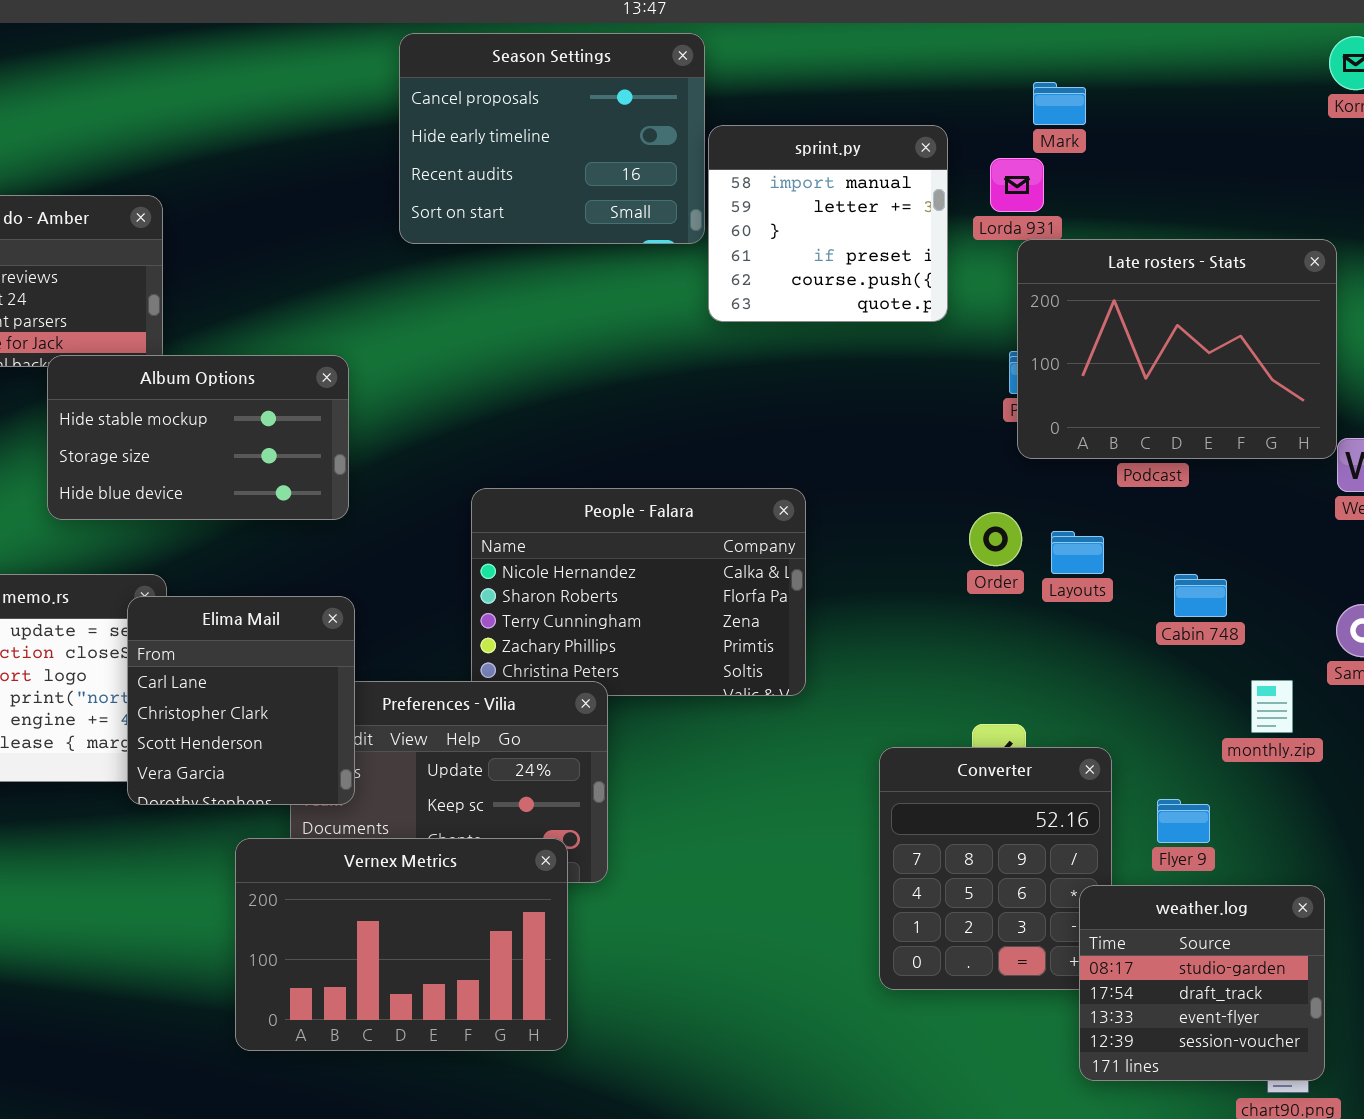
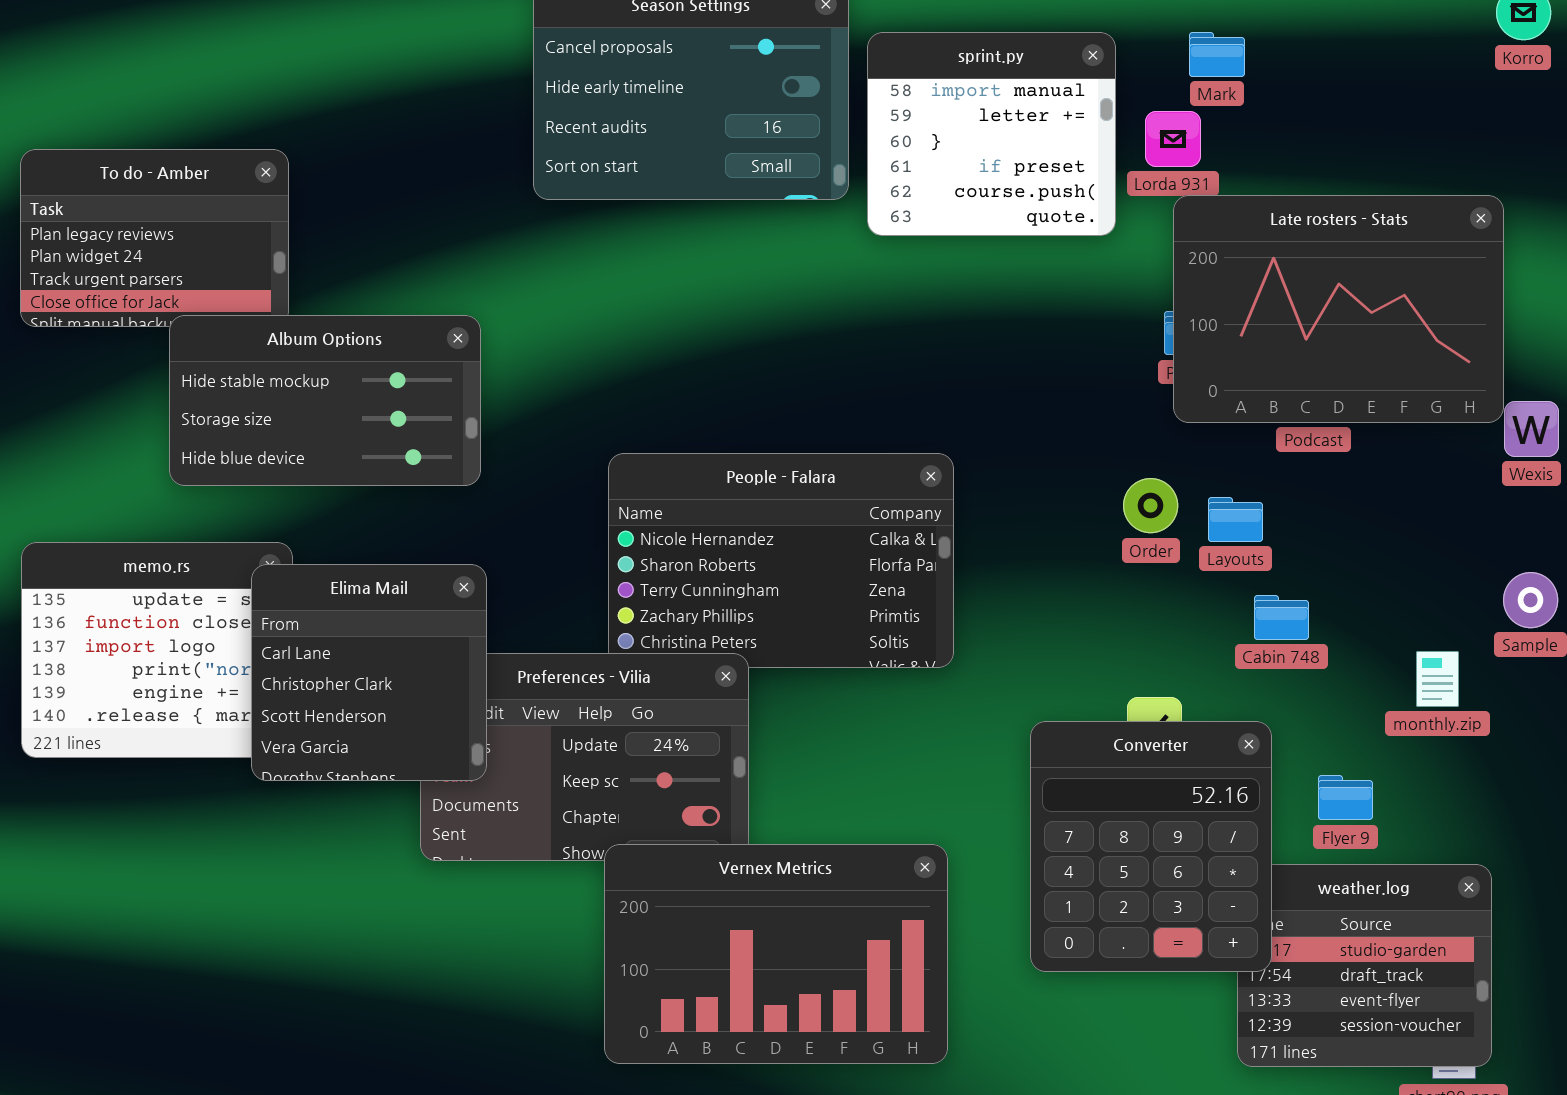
sprint.py: [708,125,948,322] -> [867,32,1116,236], moved
Cabin 748: [1174,574,1227,617] -> [1254,595,1309,640], moved
Converter: [879,747,1112,990] -> [1030,721,1272,972], raised
Vernex Metrics: [235,838,568,1051] -> [604,844,948,1064], moved

